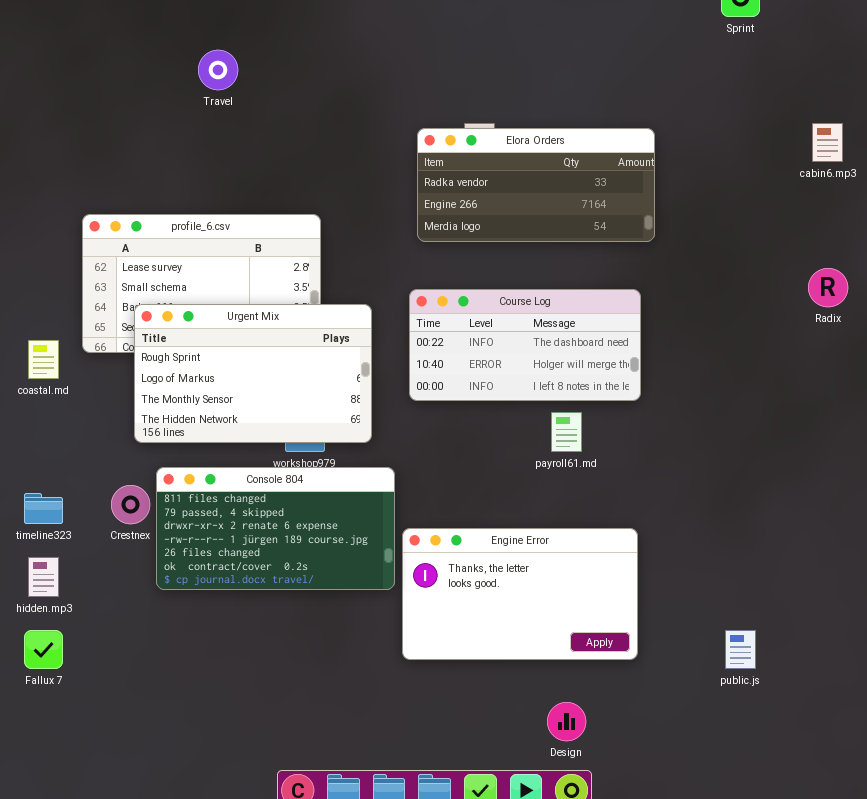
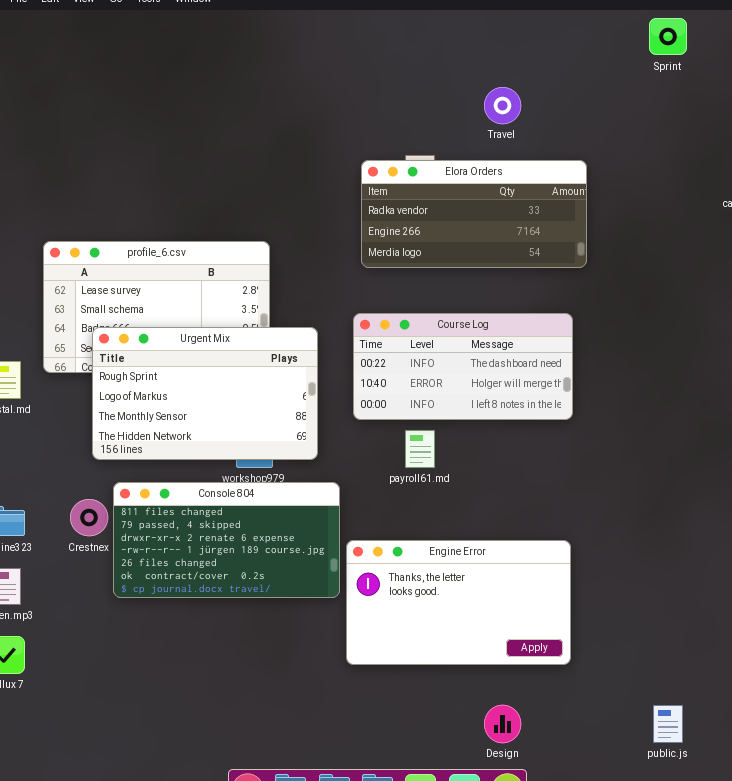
Travel: [198,50,238,90] -> [484,87,521,124], moved
payroll61.md: [551,412,582,452] -> [405,430,435,468], moved
public.js: [725,630,756,669] -> [653,705,683,743], moved

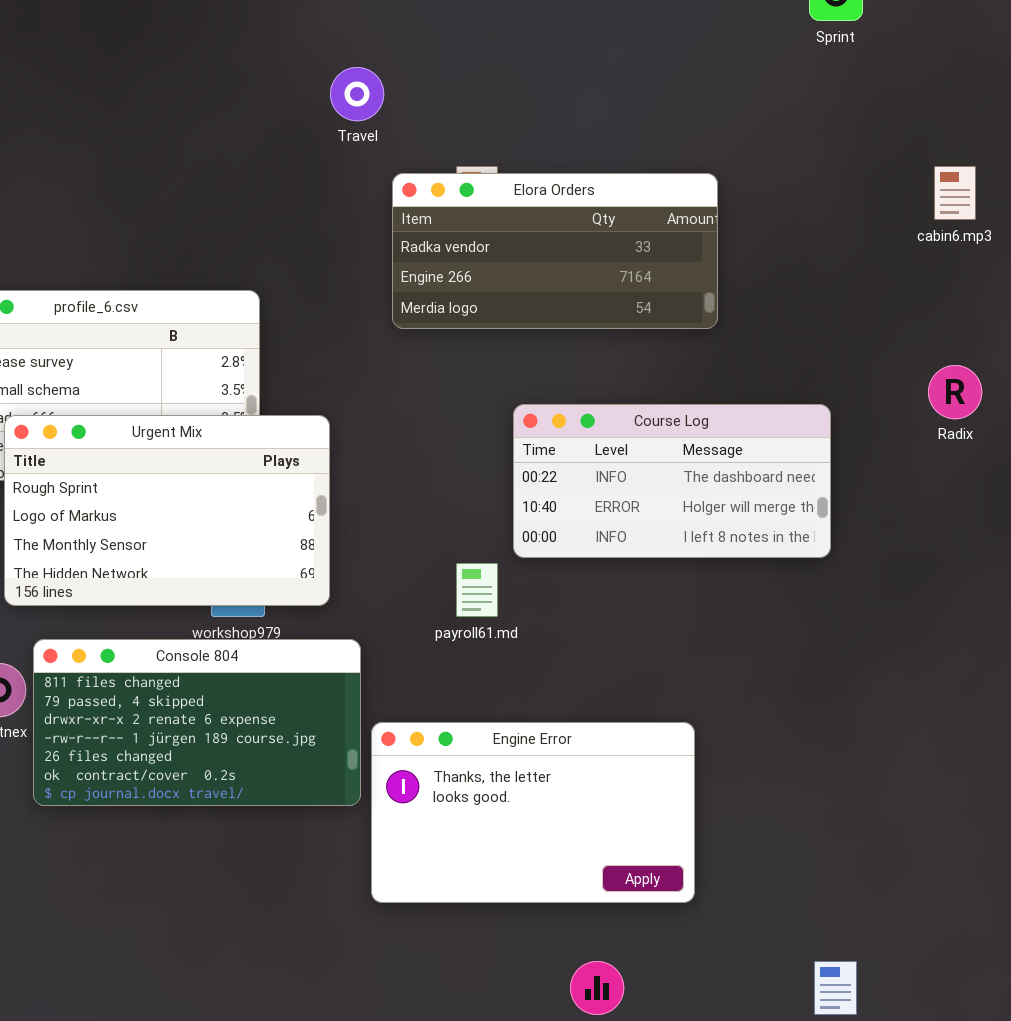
Travel: [484,87,521,124] -> [330,67,384,121], moved
Course Log: [353,313,573,420] -> [513,404,831,558], moved

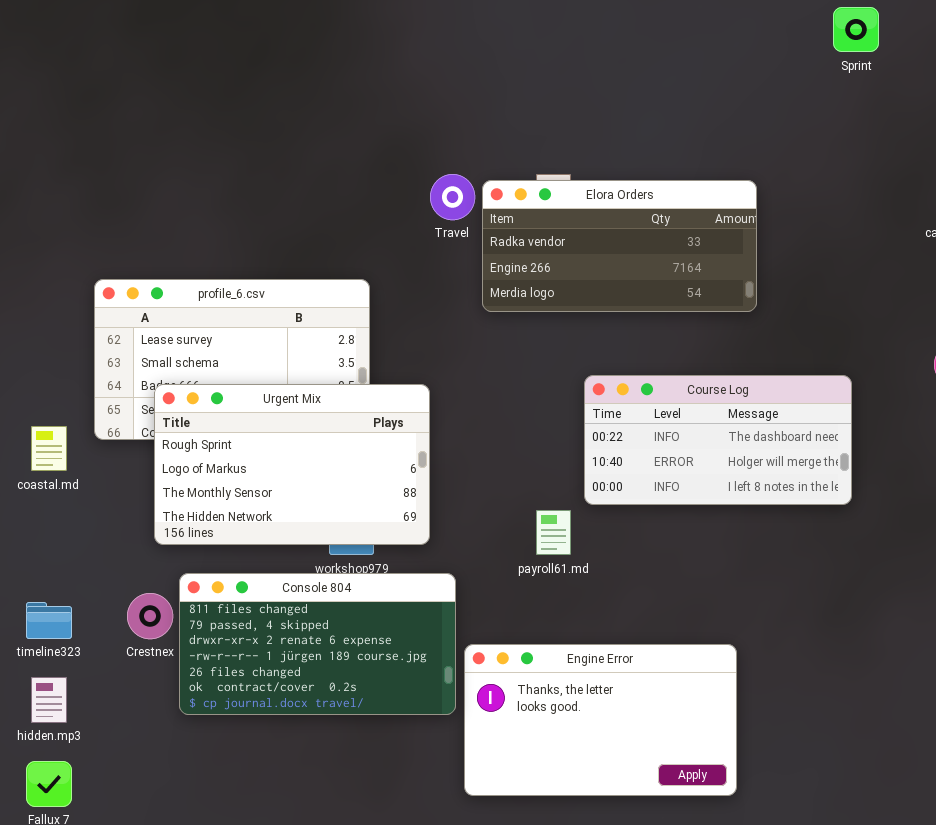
Travel: [330,67,384,121] -> [430,174,475,220], moved

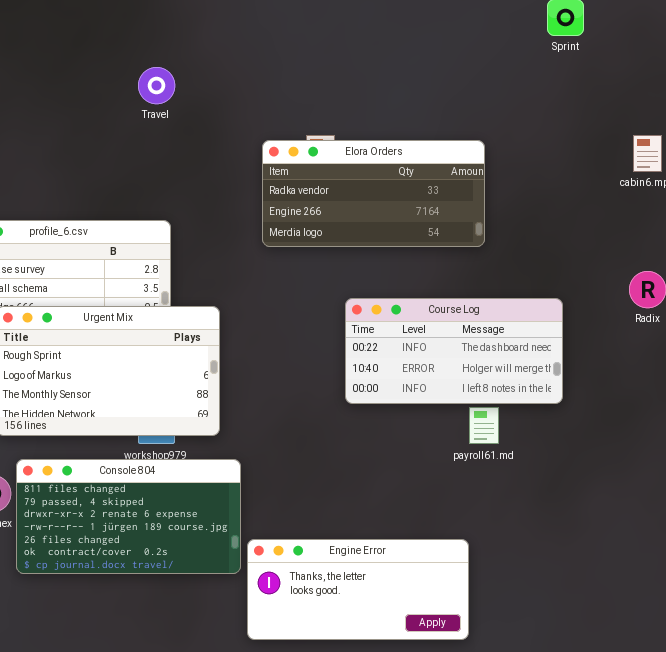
Travel: [430,174,475,220] -> [138,67,175,104], moved
payroll61.md: [536,510,571,555] -> [469,407,499,444], moved
Engine Error: [464,644,737,796] -> [247,539,469,640], resized

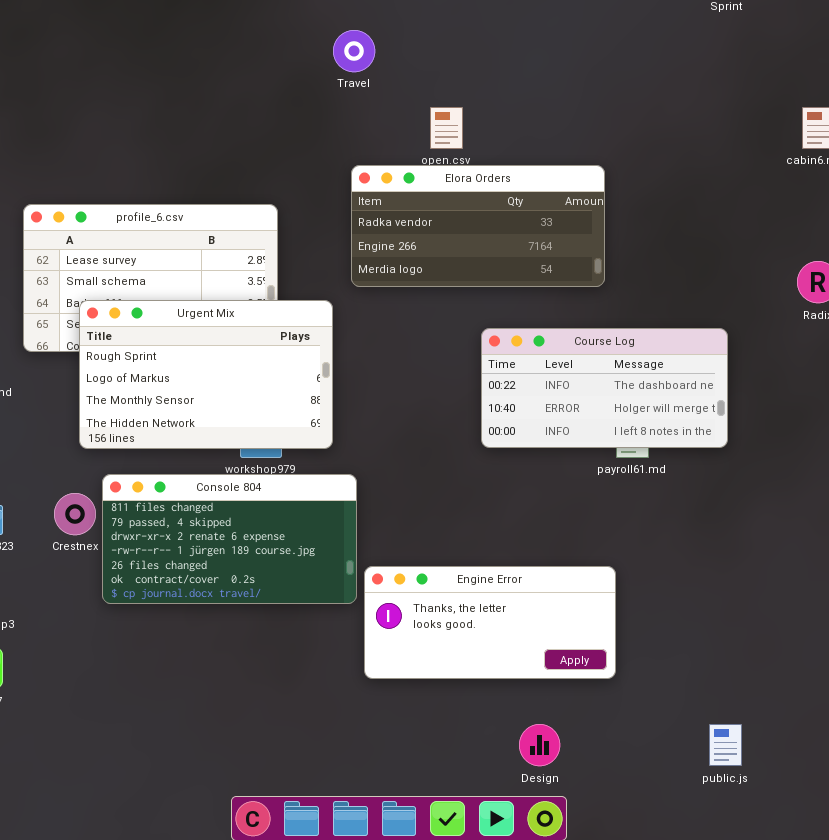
Travel: [138,67,175,104] -> [333,30,375,72], moved
Elora Orders: [262,140,485,247] -> [351,165,605,287], moved
Course Log: [345,298,563,404] -> [481,328,728,448], moved

